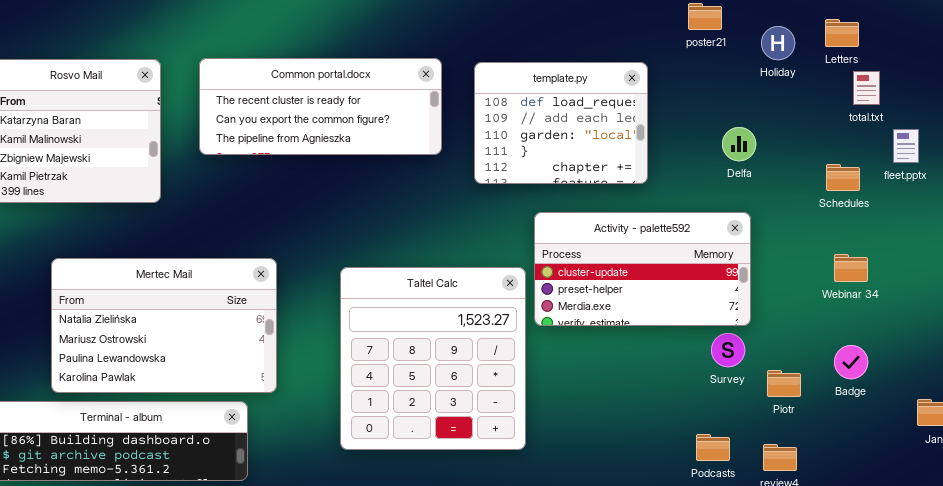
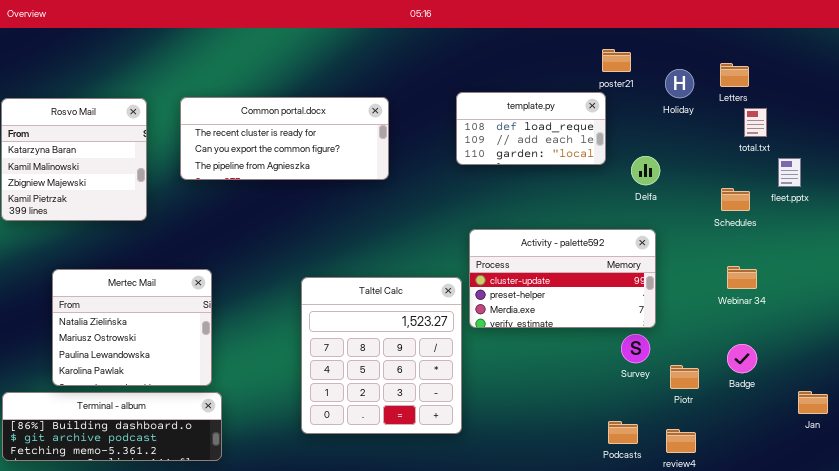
template.py: [474,62,648,184] -> [456,92,606,165], moved, resized
Mertec Mail: [51,258,277,393] -> [52,269,212,386], resized

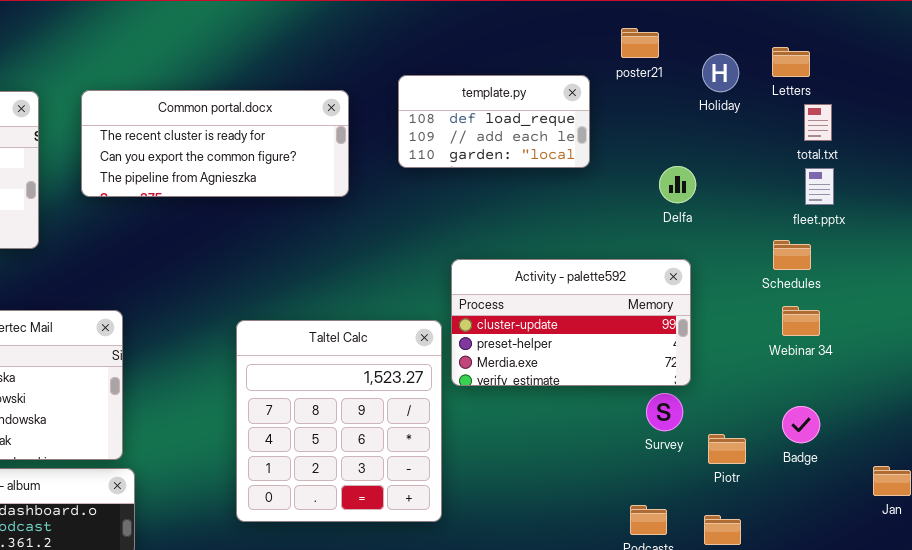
template.py: [456,92,606,165] -> [398,75,590,168], moved
fleet.pptx: [778,158,801,187] -> [805,168,834,205], moved
Schedules: [721,188,750,211] -> [773,240,811,270], moved

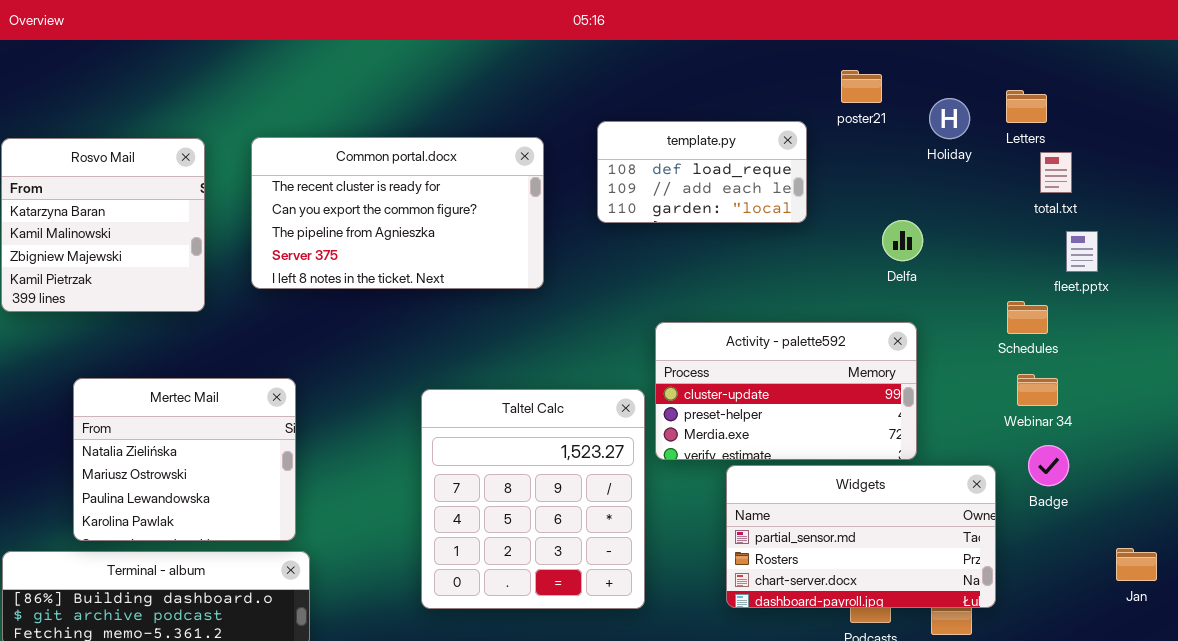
Common portal.docx: [81,90,349,197] -> [251,137,544,289], resized
fleet.pptx: [805,168,834,205] -> [1066,231,1098,272], moved
Widgets: none -> [726,465,996,608], opened
Badge: [782,406,820,443] -> [1028,445,1069,486], moved

